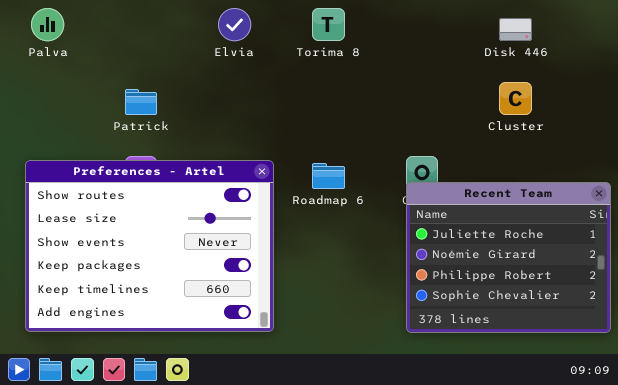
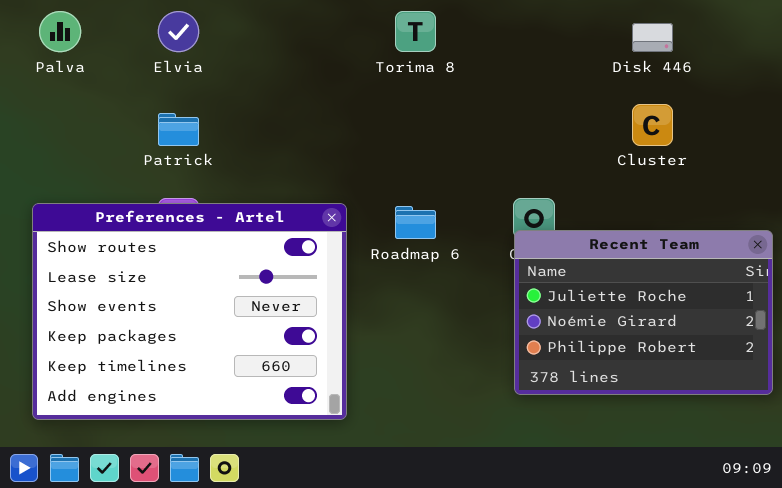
Elvia: [218,8,251,41] -> [158,11,199,52], moved
Recent Team: [406,182,611,333] -> [514,230,773,395], resized

